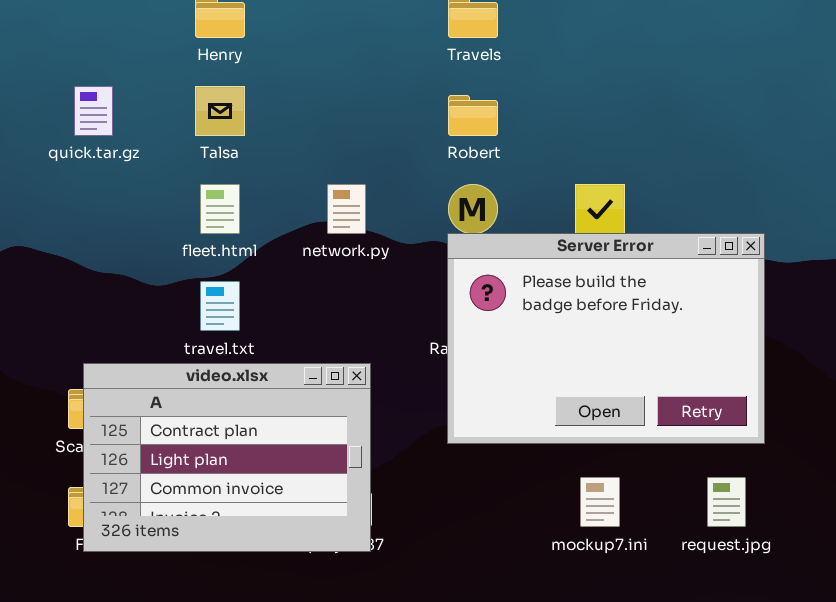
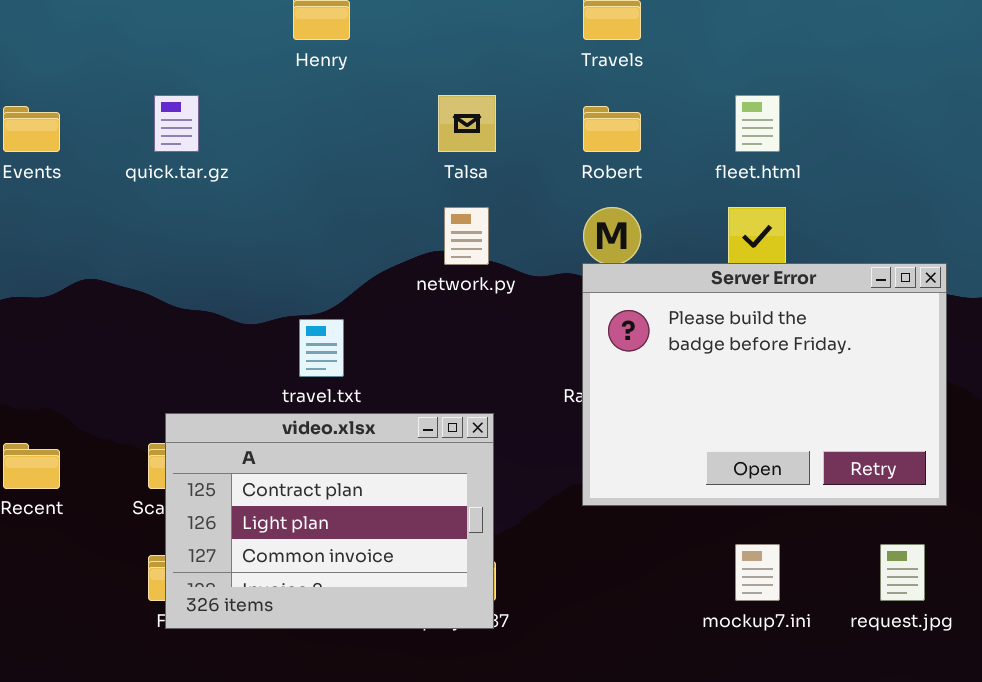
Talsa: [195,86,245,136] -> [438,95,496,152], moved
fleet.html: [200,184,240,234] -> [735,95,780,152], moved

